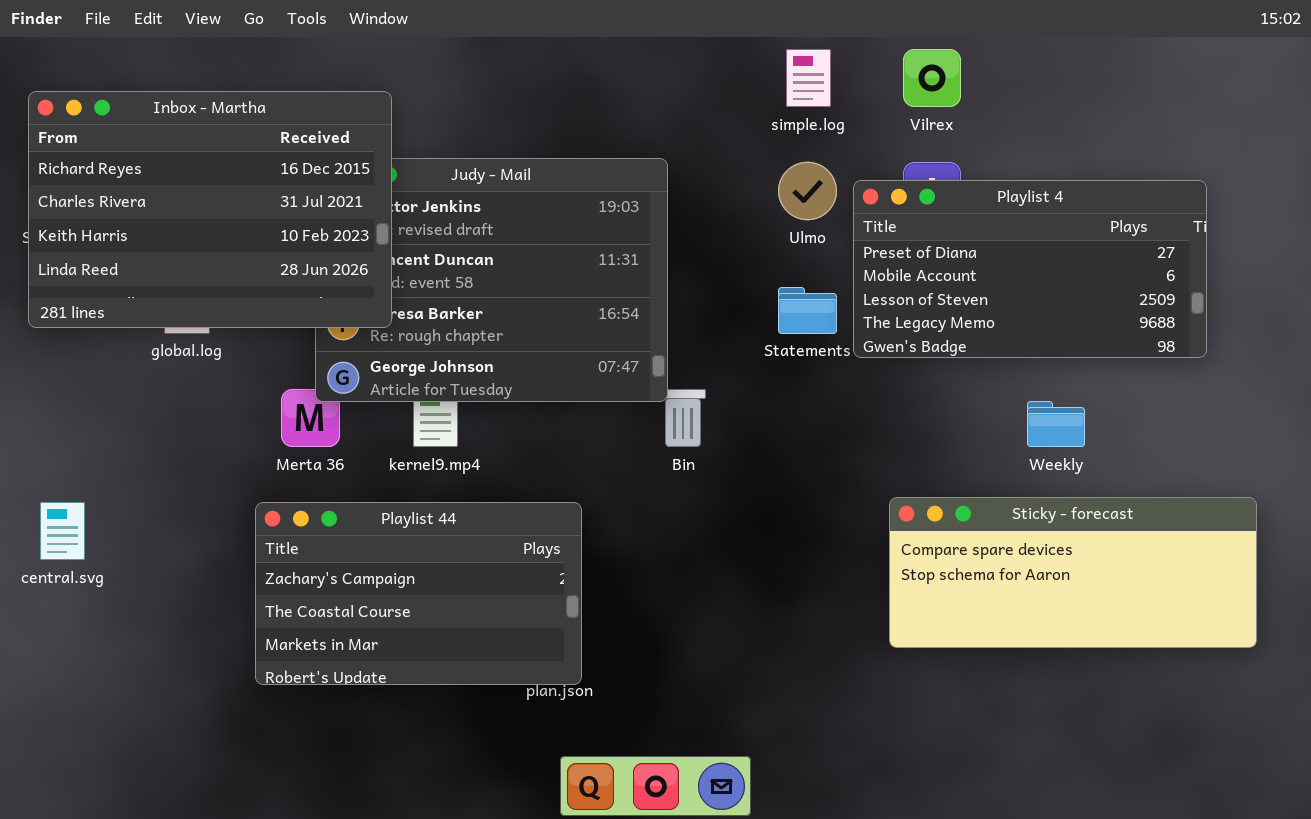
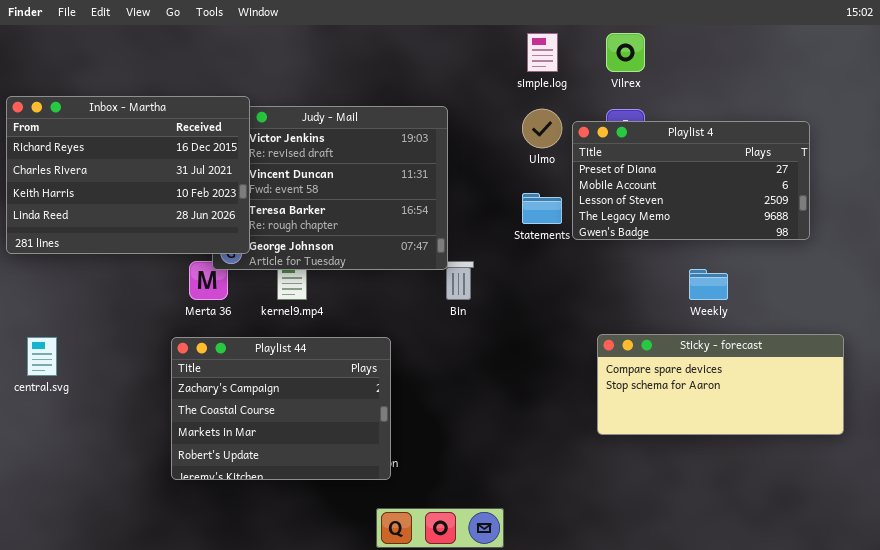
Inbox - Martha: [28,91,392,328] -> [6,96,250,254], moved
Playlist 44: [255,502,582,685] -> [171,337,391,480], resized

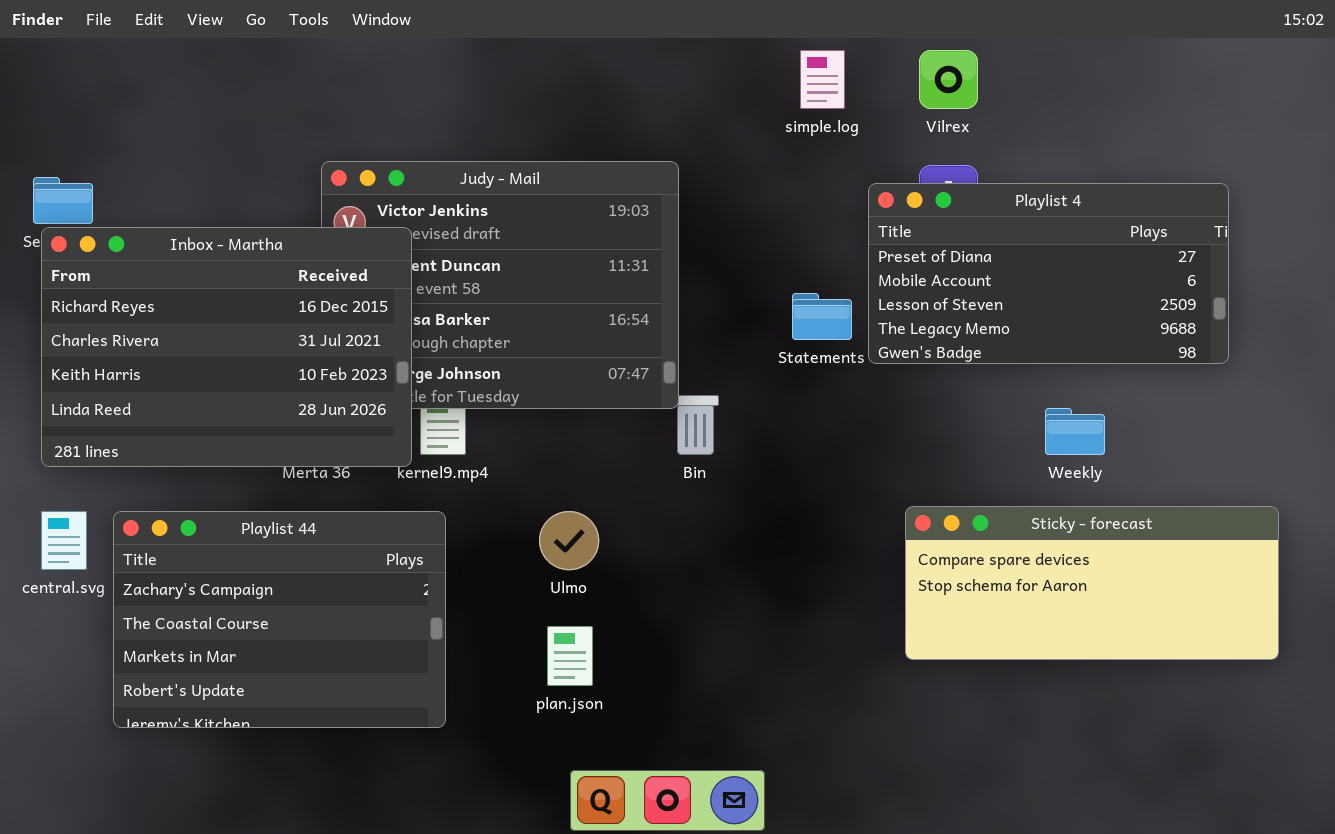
Inbox - Martha: [6,96,250,254] -> [41,227,412,467], moved
Ulmo: [522,109,562,148] -> [539,511,599,570], moved
Playlist 44: [171,337,391,480] -> [113,511,446,728], moved

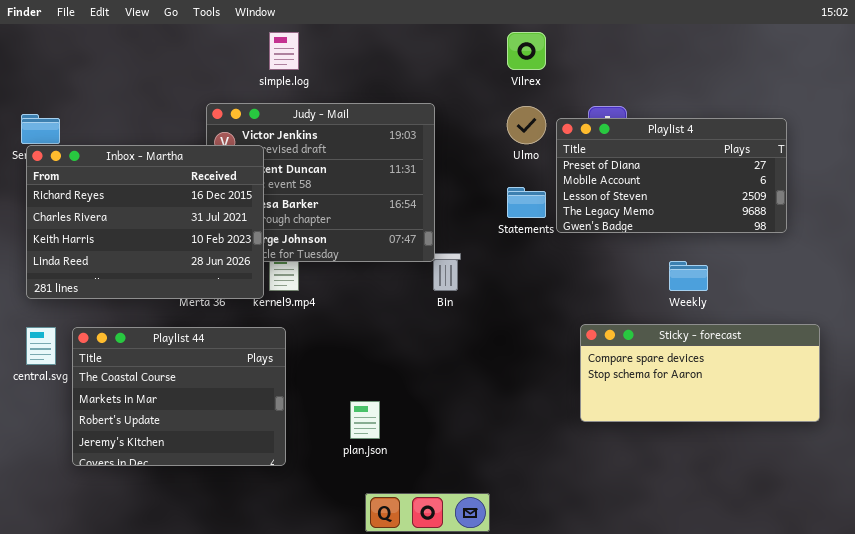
simple.log: [800,50,845,109] -> [269,32,299,70], moved
Vilrex: [919,50,978,109] -> [507,32,546,70], moved
Playlist 44: [113,511,446,728] -> [72,327,286,466], scrolled down 1 row
Ulmo: [539,511,599,570] -> [507,106,546,144], moved

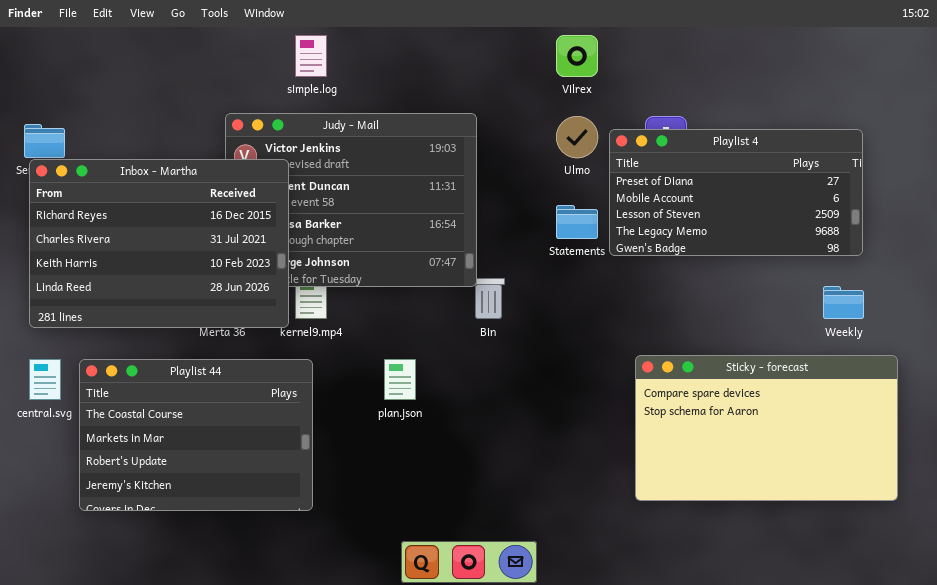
Weekly: [669,261,708,291] -> [823,286,864,319], moved
Sticky - forecast: [580,324,820,422] -> [635,355,898,501], resized
plan.json: [350,401,380,439] -> [384,359,416,400], moved

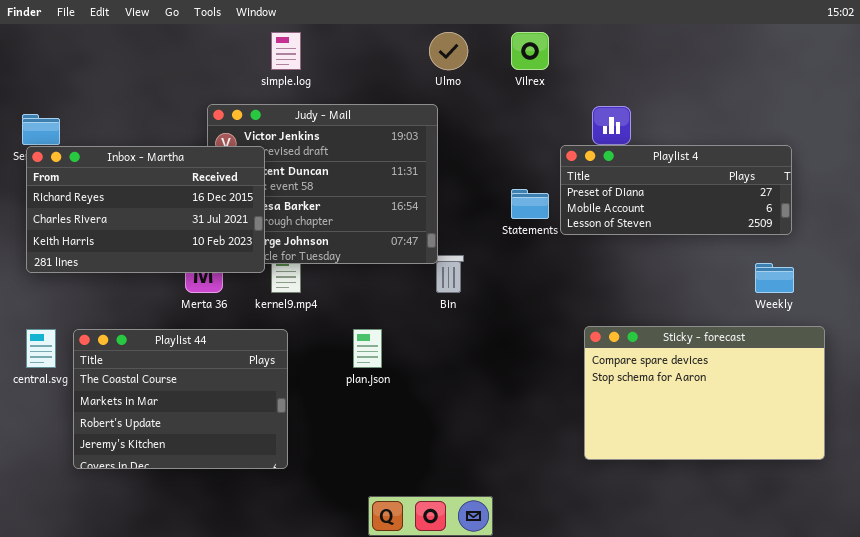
Ulmo: [556,116,598,158] -> [429,32,468,70], moved
Playlist 4: [609,129,863,256] -> [560,145,792,235], resized
Inbox - Martha: [29,159,289,328] -> [26,146,265,273], resized

